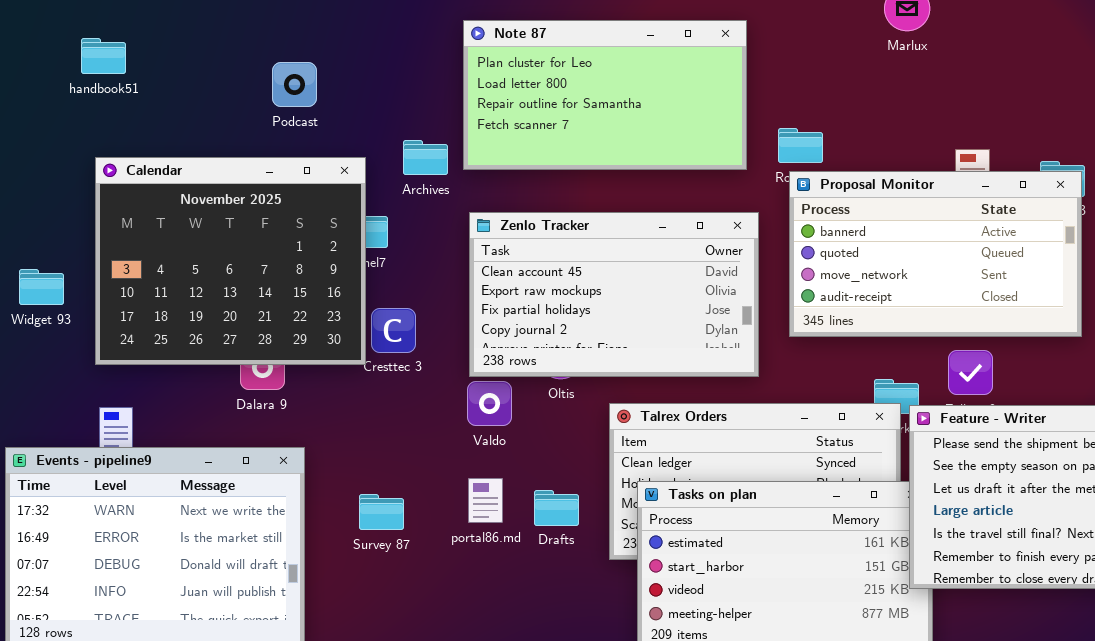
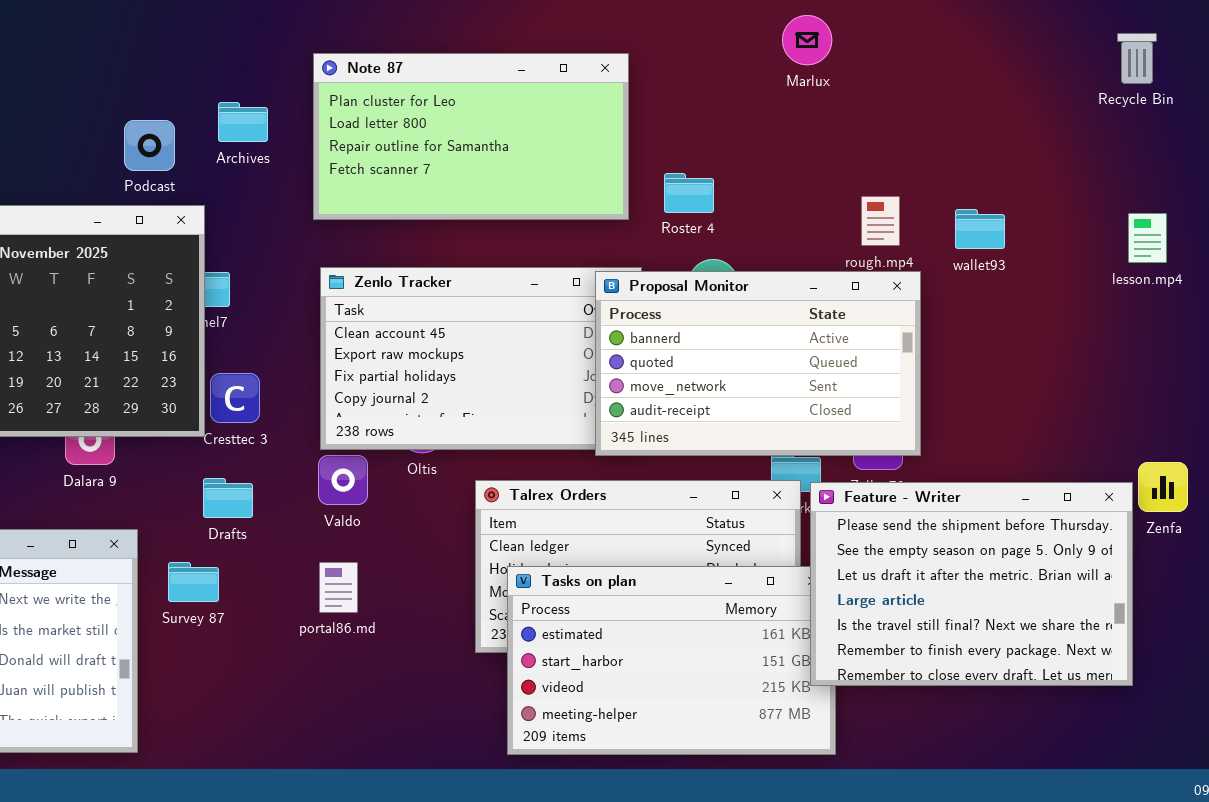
Podcast: [272,62,317,107] -> [124,120,175,171], moved
Archives: [403,140,448,175] -> [218,102,268,142], moved
Proposal Monitor: [789,171,1082,337] -> [595,271,921,456], moved
Drafts: [534,490,579,526] -> [203,478,253,518], moved
Survey 87: [359,494,404,530] -> [168,562,219,602], moved

